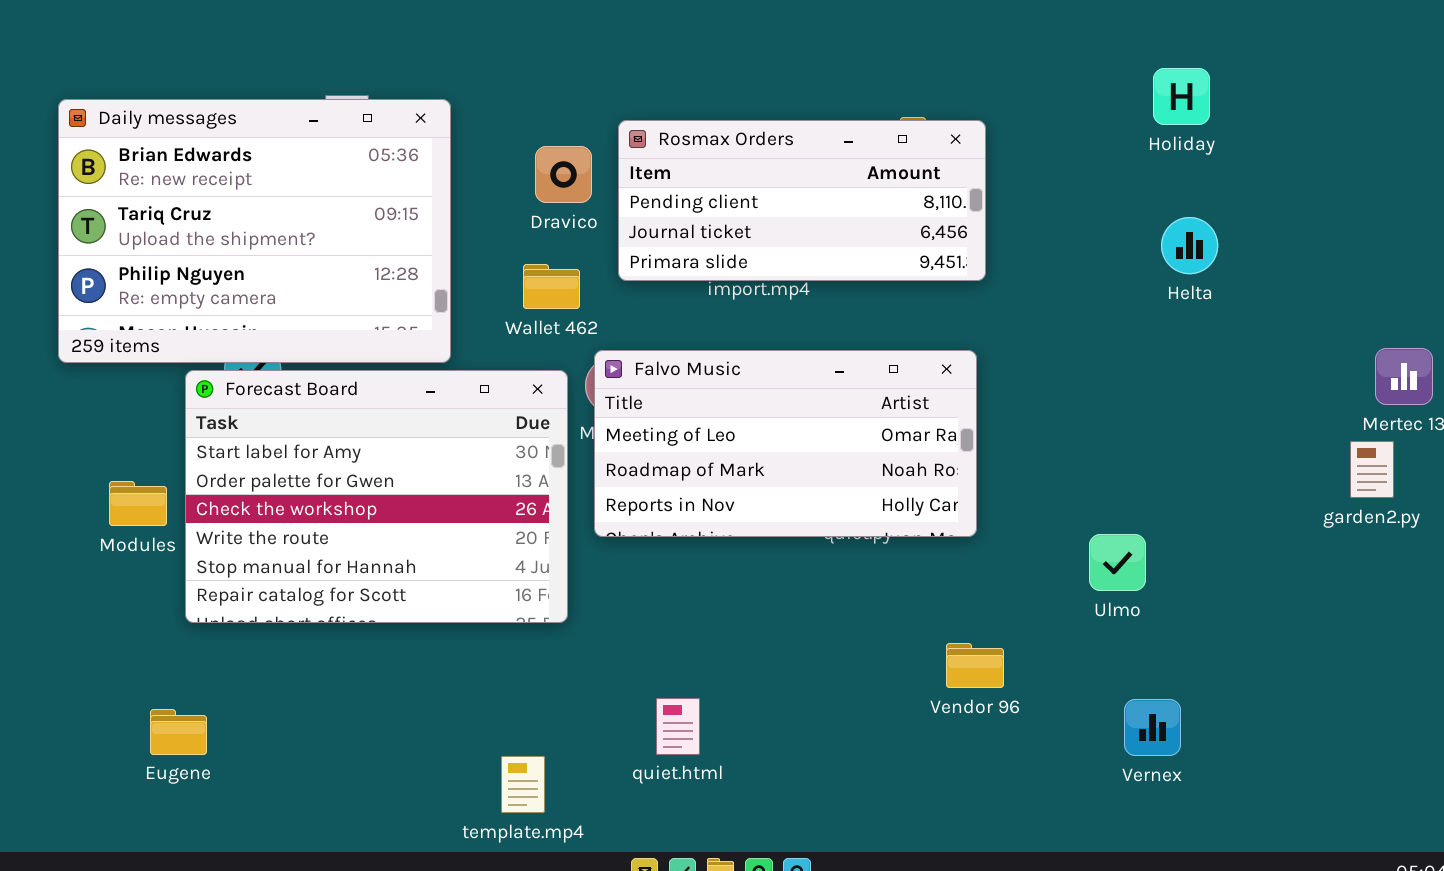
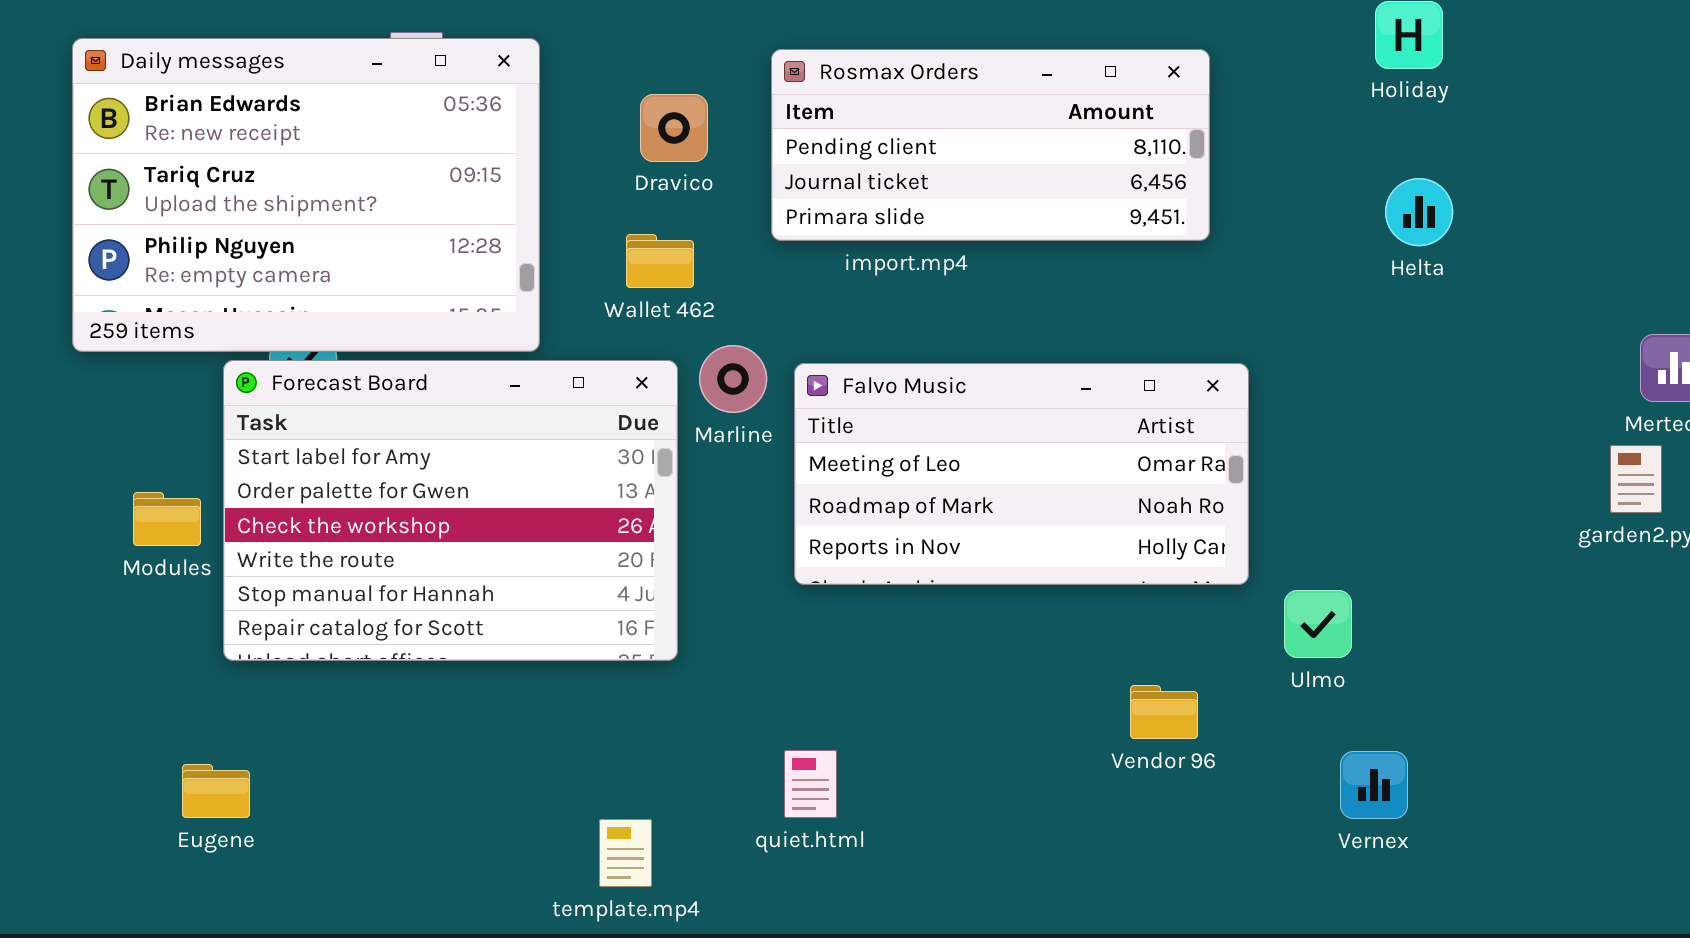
Rosmax Orders: [618,120,986,281] -> [771,49,1210,241], moved
Falvo Music: [594,350,977,537] -> [794,363,1249,585], moved
Ulmo: [1089,534,1146,591] -> [1284,590,1352,658], moved

